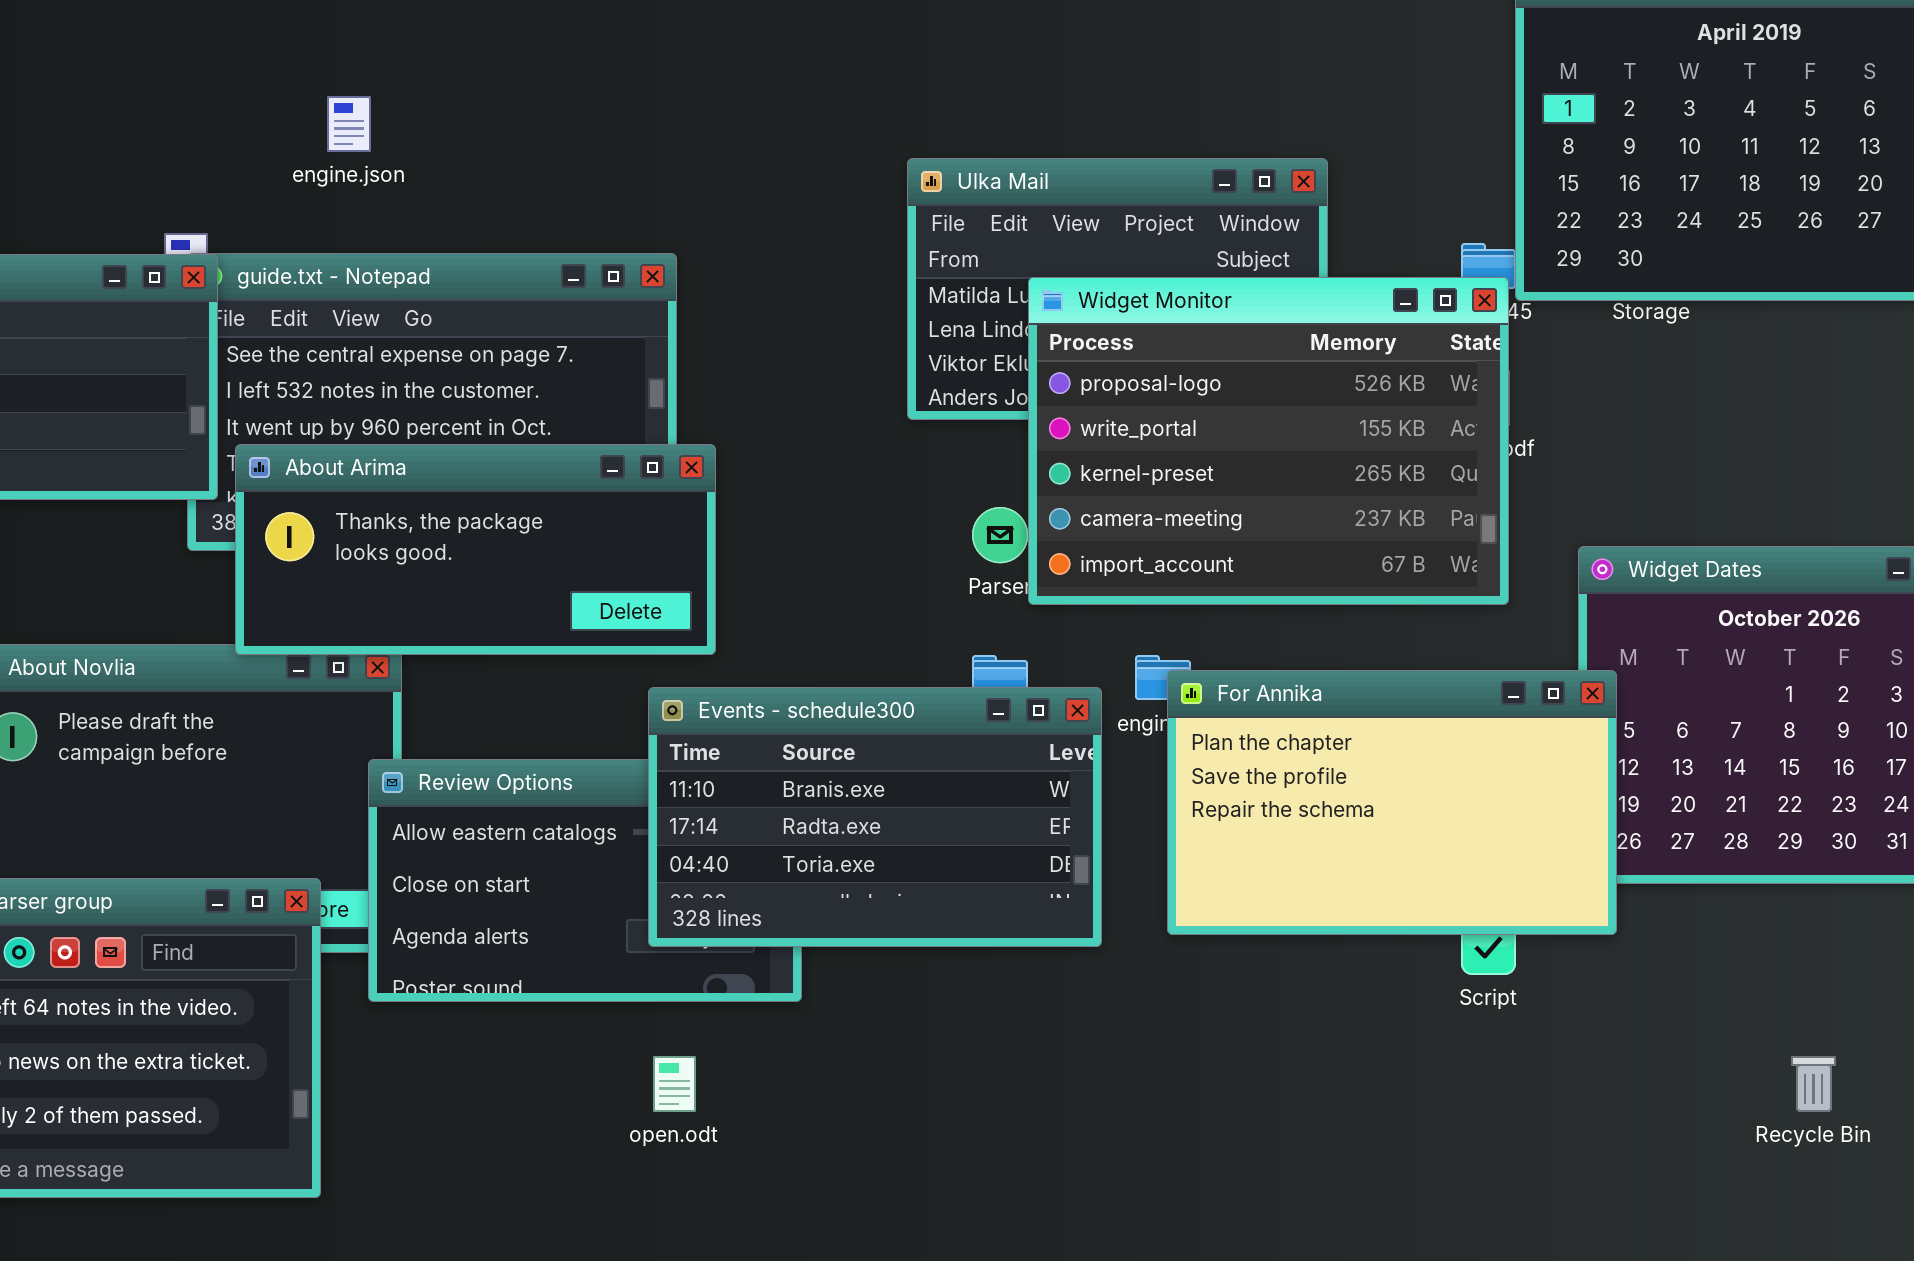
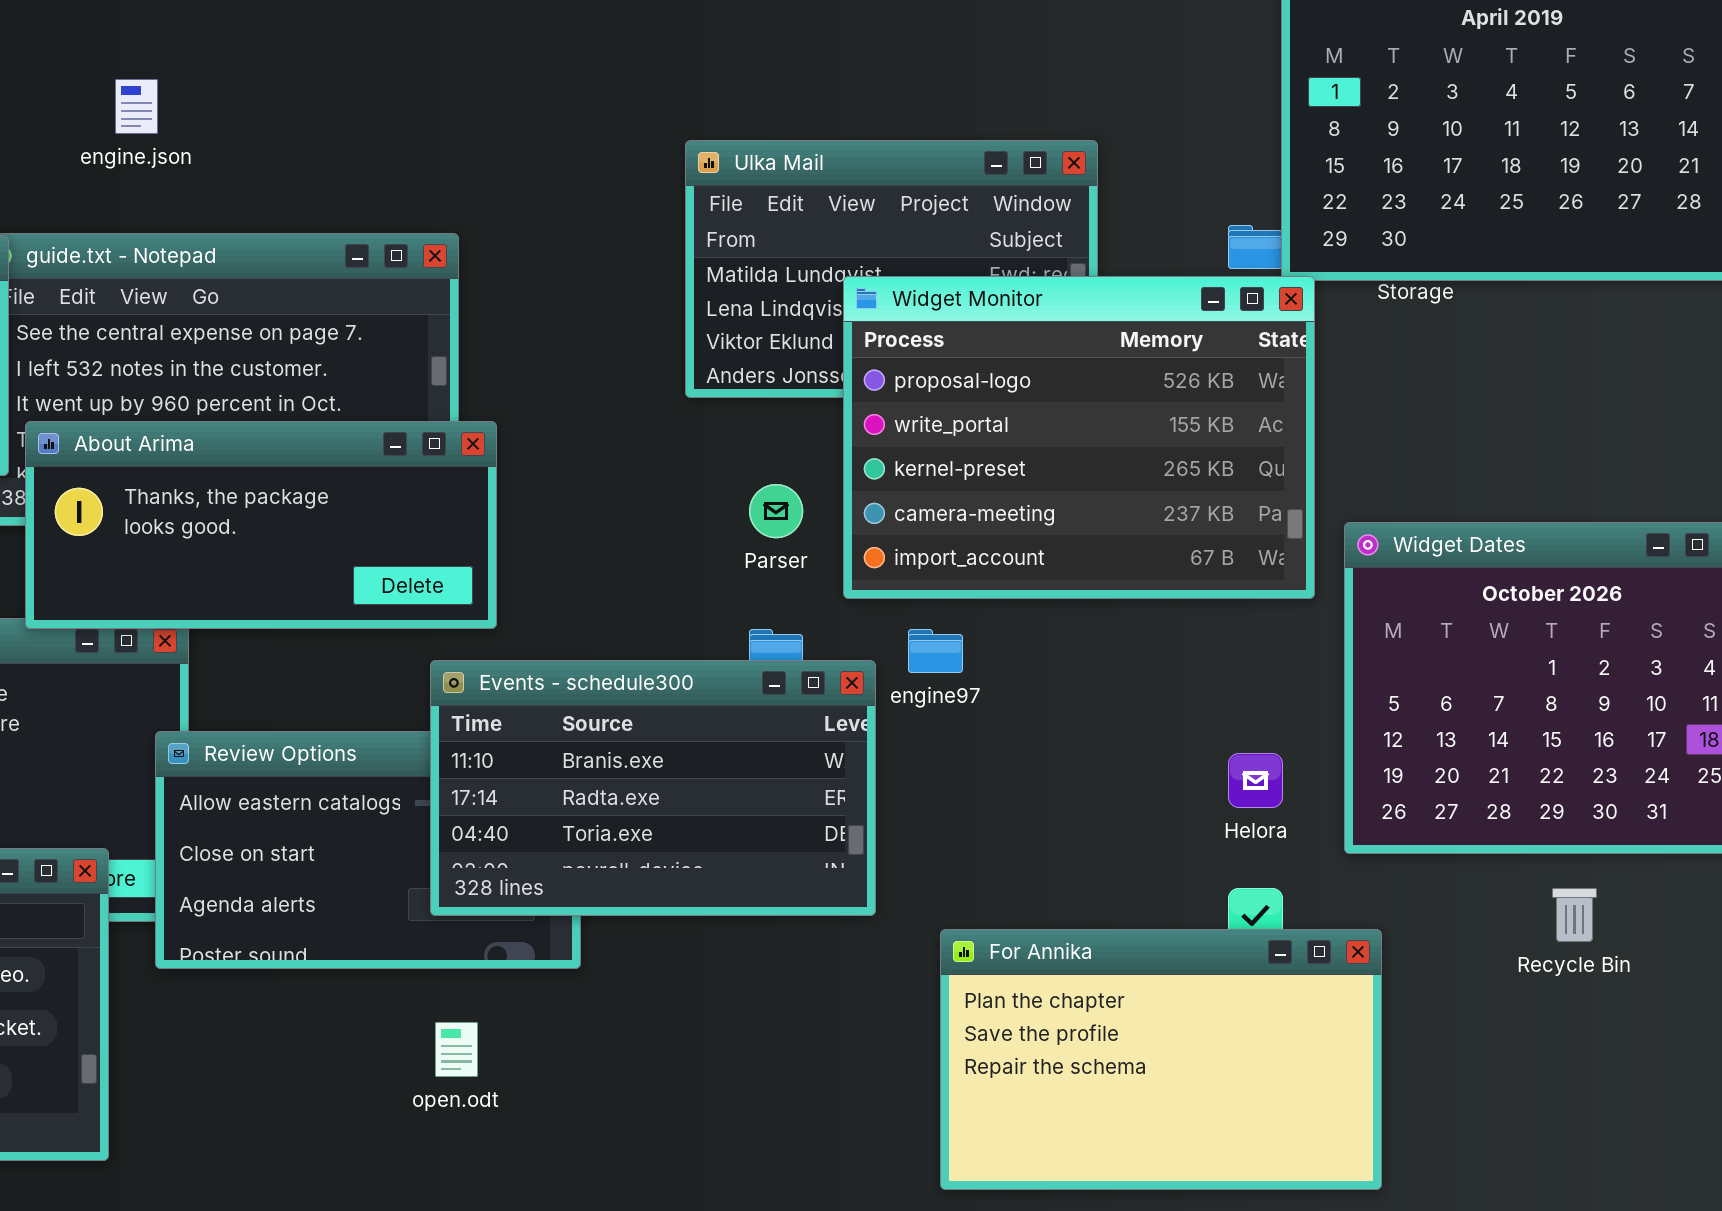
Widget Monitor: [1028,277,1509,605] -> [843,276,1315,599], moved
For Annika: [1167,670,1617,935] -> [940,929,1382,1190], moved
Recycle Bin: [1791,1056,1836,1112] -> [1552,888,1597,942], moved

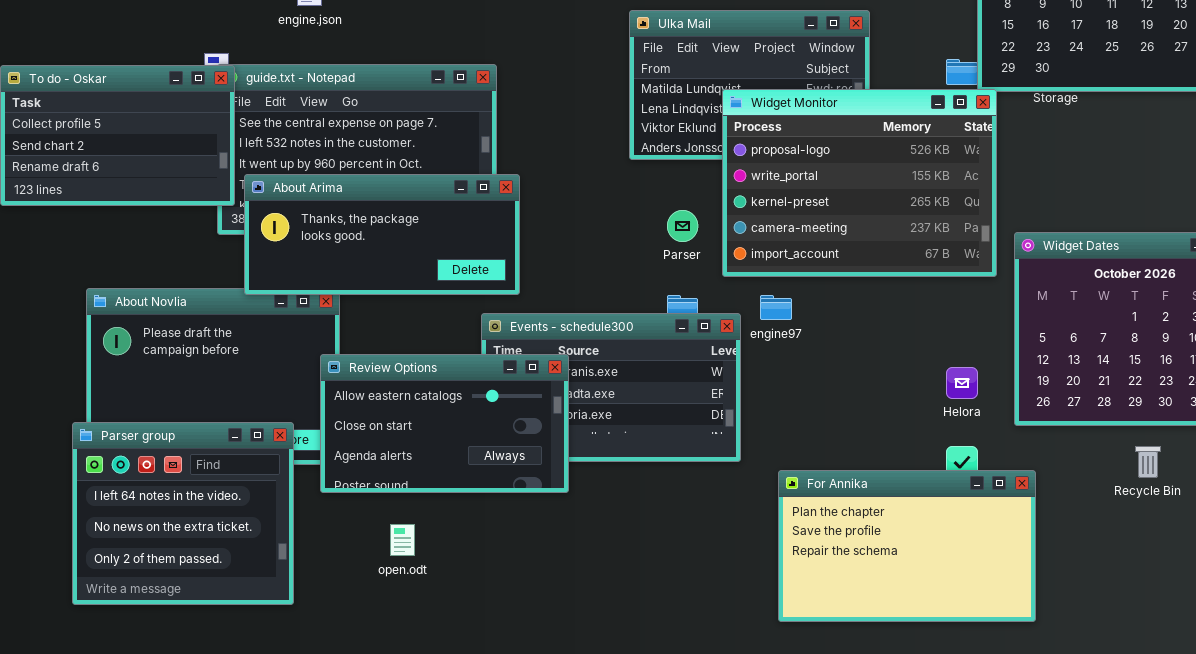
Review Options: [155,731,581,969] -> [320,354,569,493], raised
open.odt: [435,1022,478,1077] -> [390,524,415,556], moved

